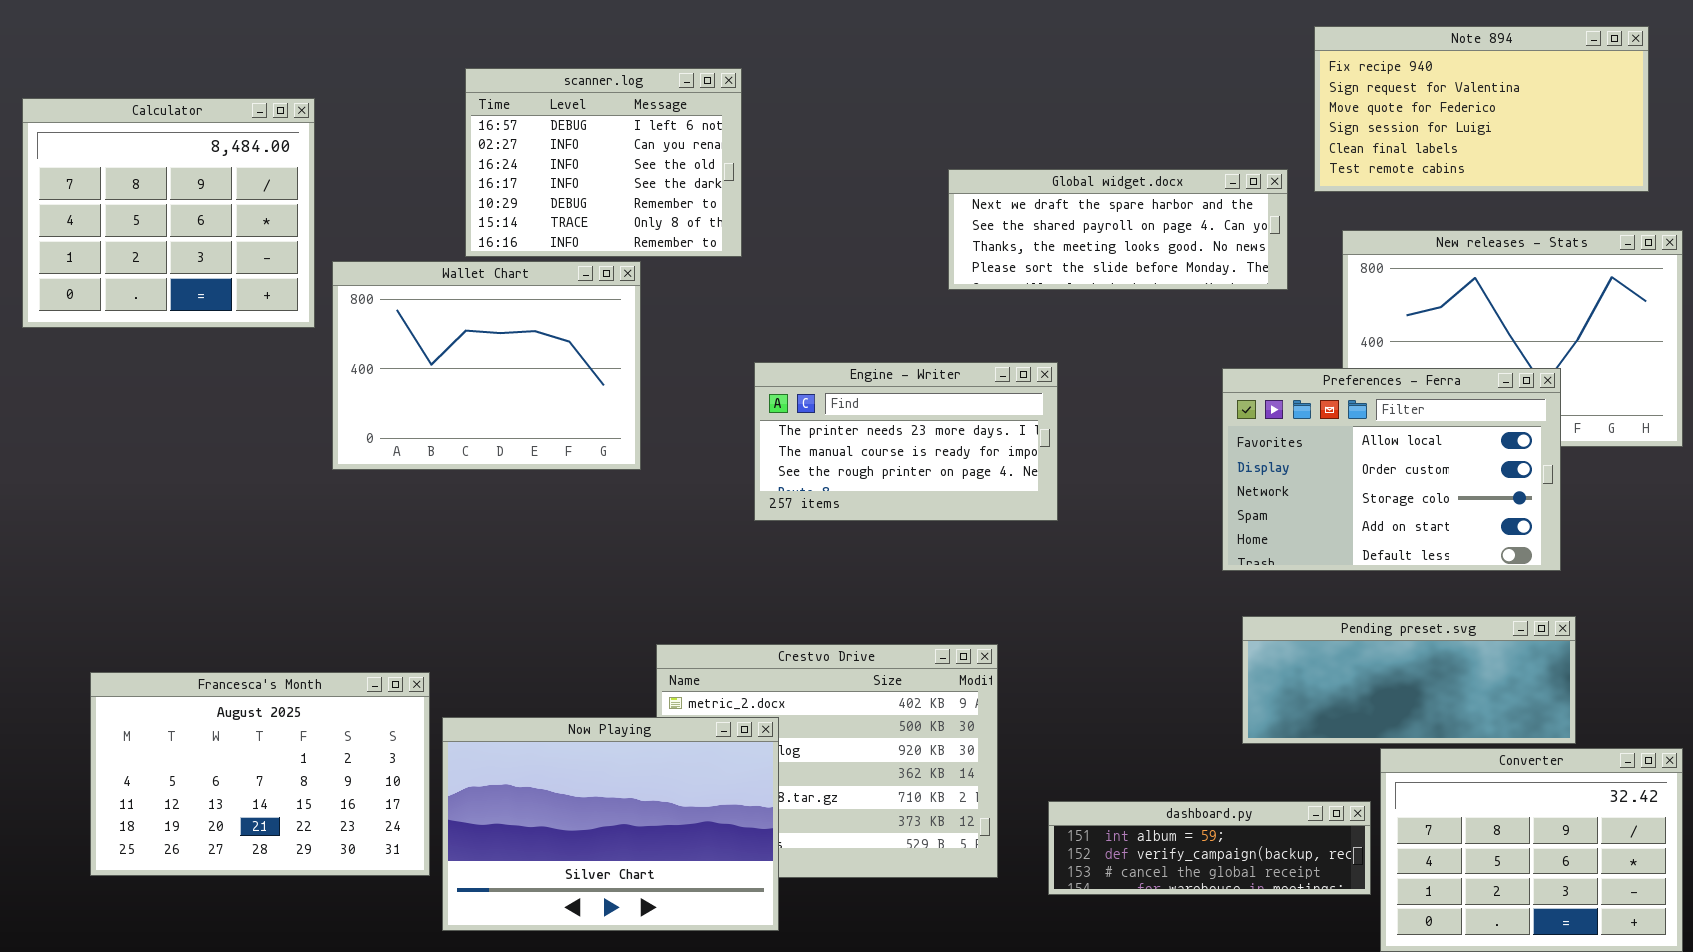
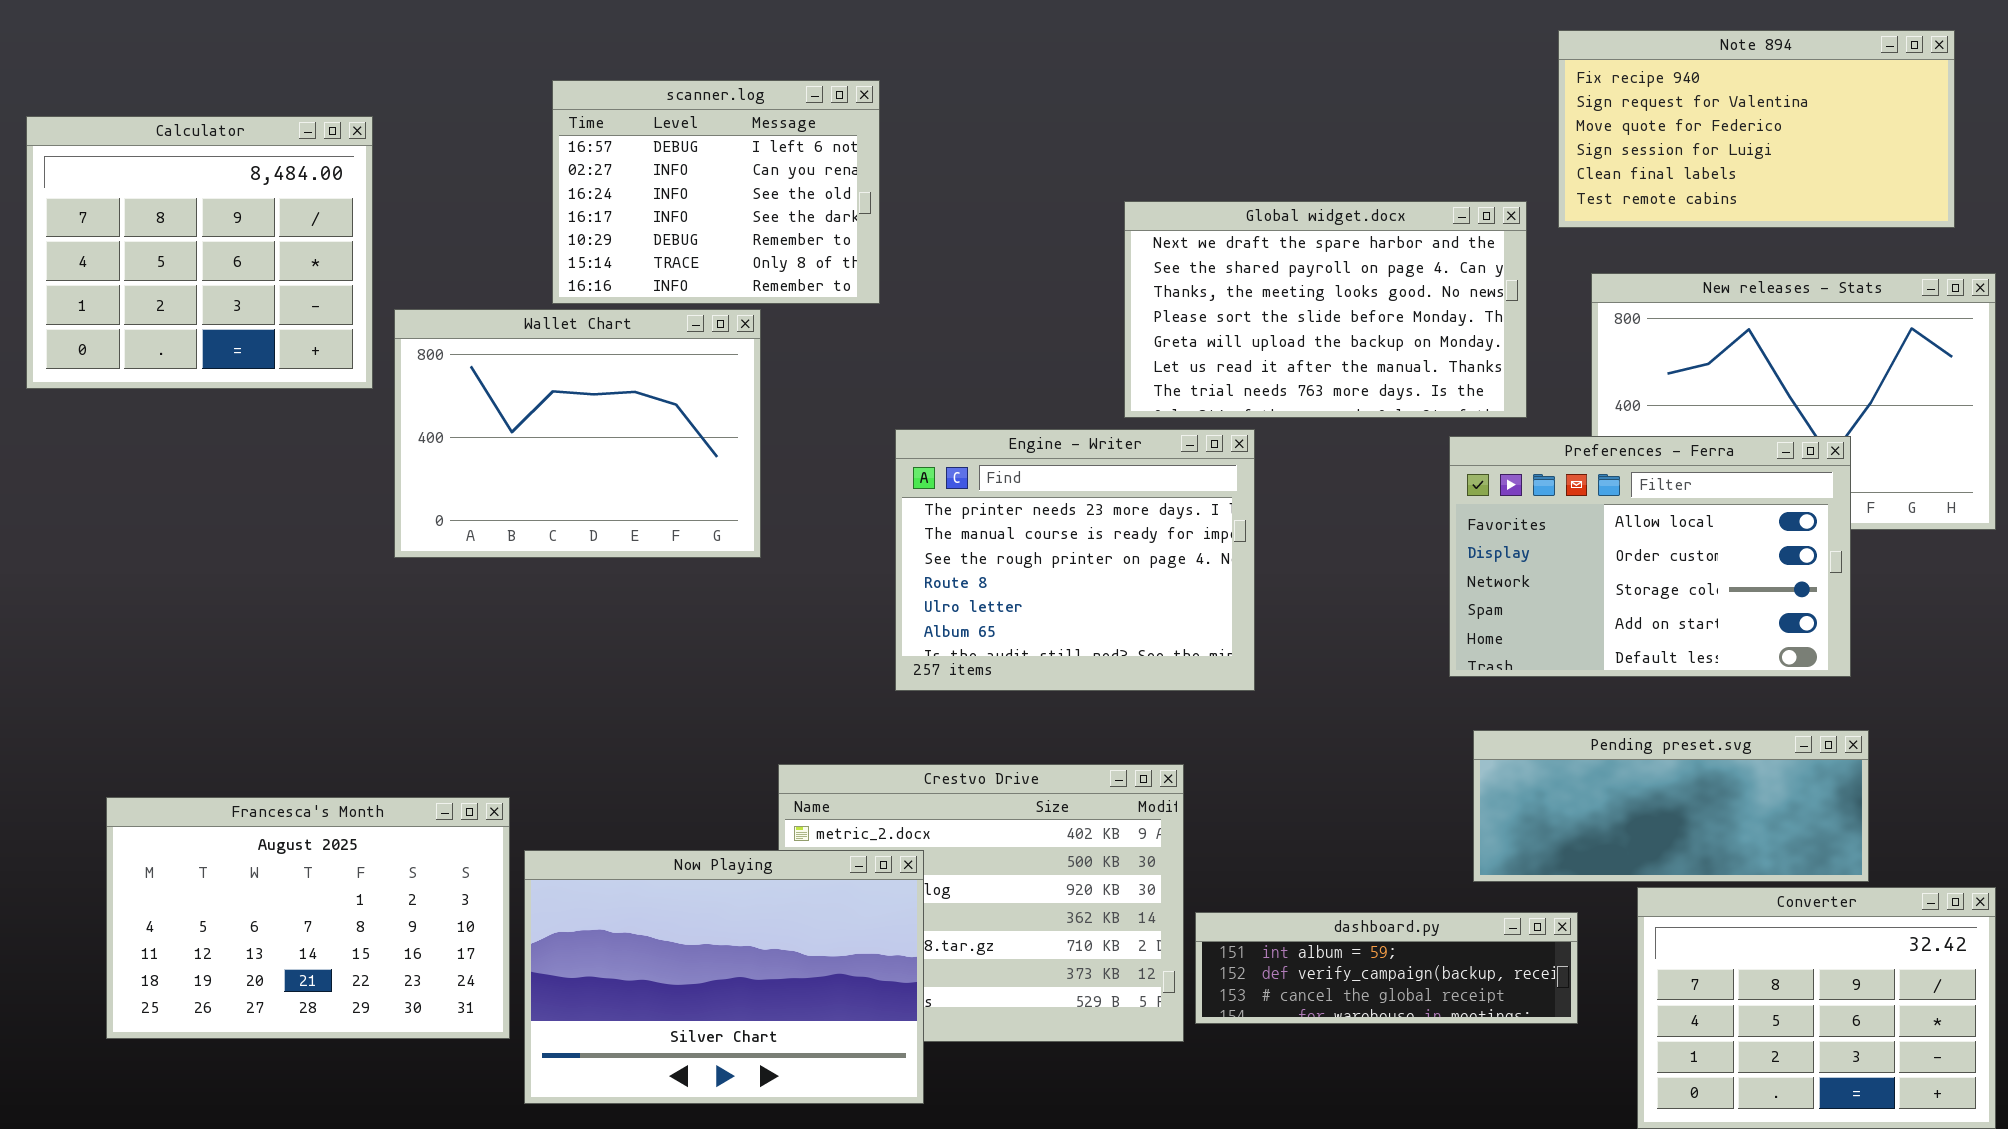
Global widget.docx: [948,169,1288,290] -> [1124,201,1527,418], resized
Engine - Writer: [754,362,1058,521] -> [895,429,1255,691], resized
dashboard.py: [1048,801,1371,895] -> [1195,912,1578,1024], moved

